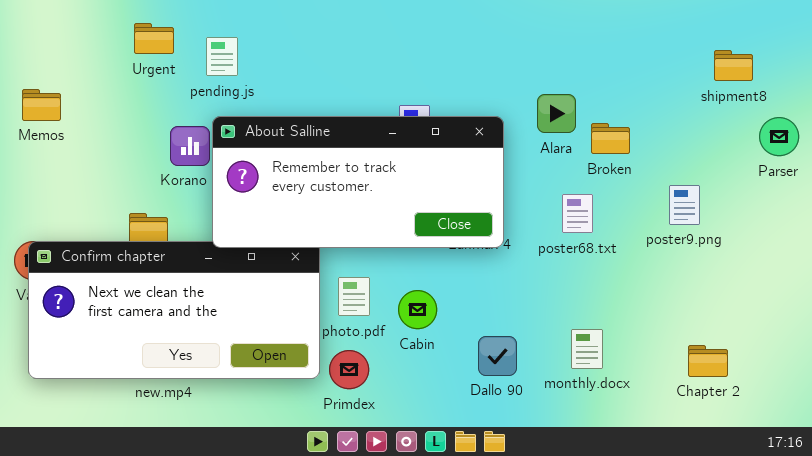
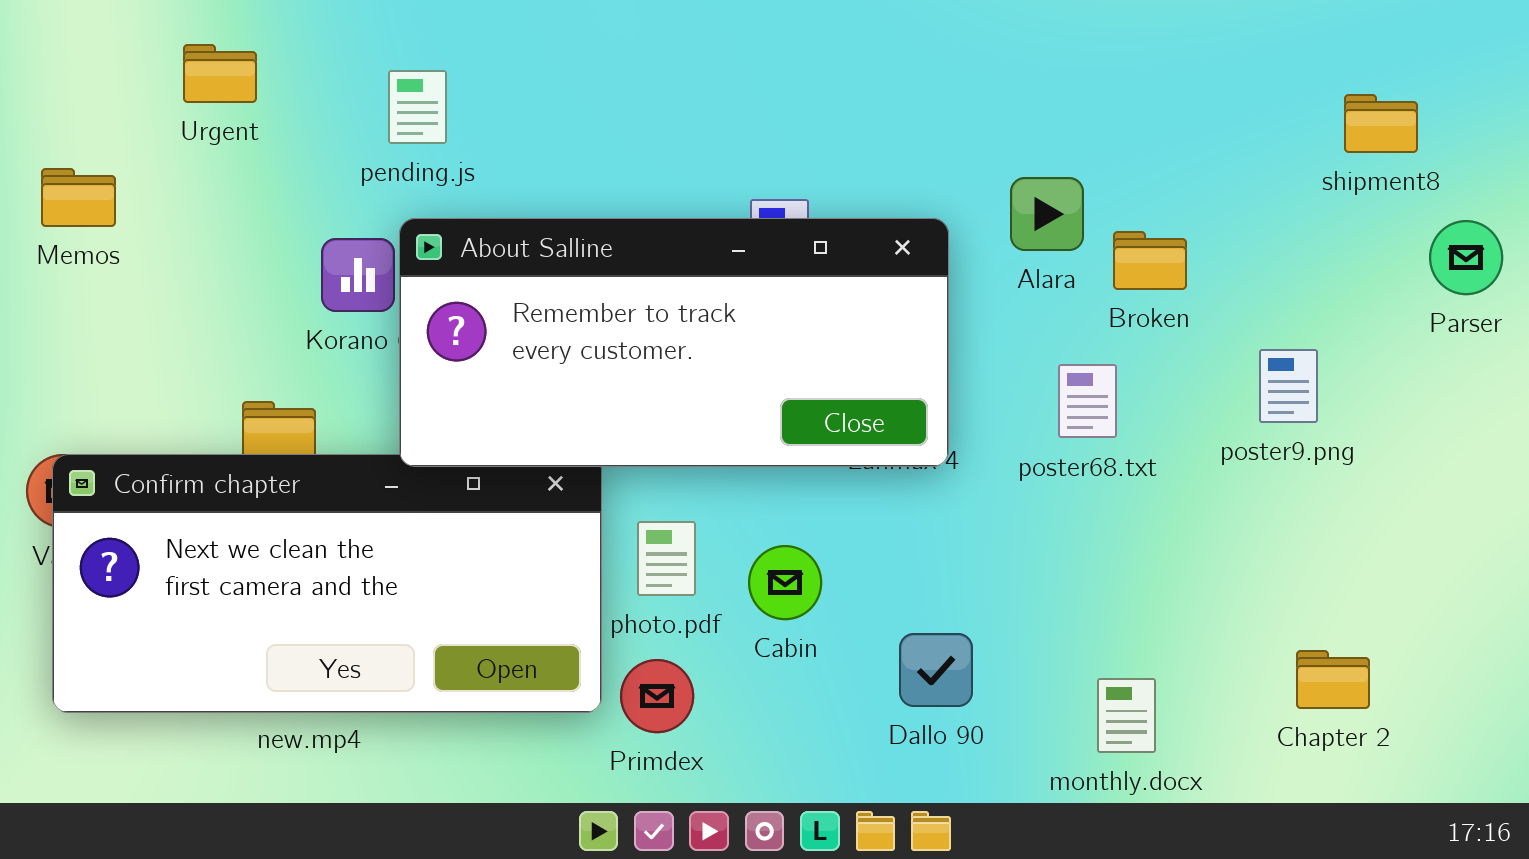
Urgent: [134,23,174,54] -> [183,44,257,103], moved
monthly.docx: [571,329,603,369] -> [1097,678,1156,753], moved

